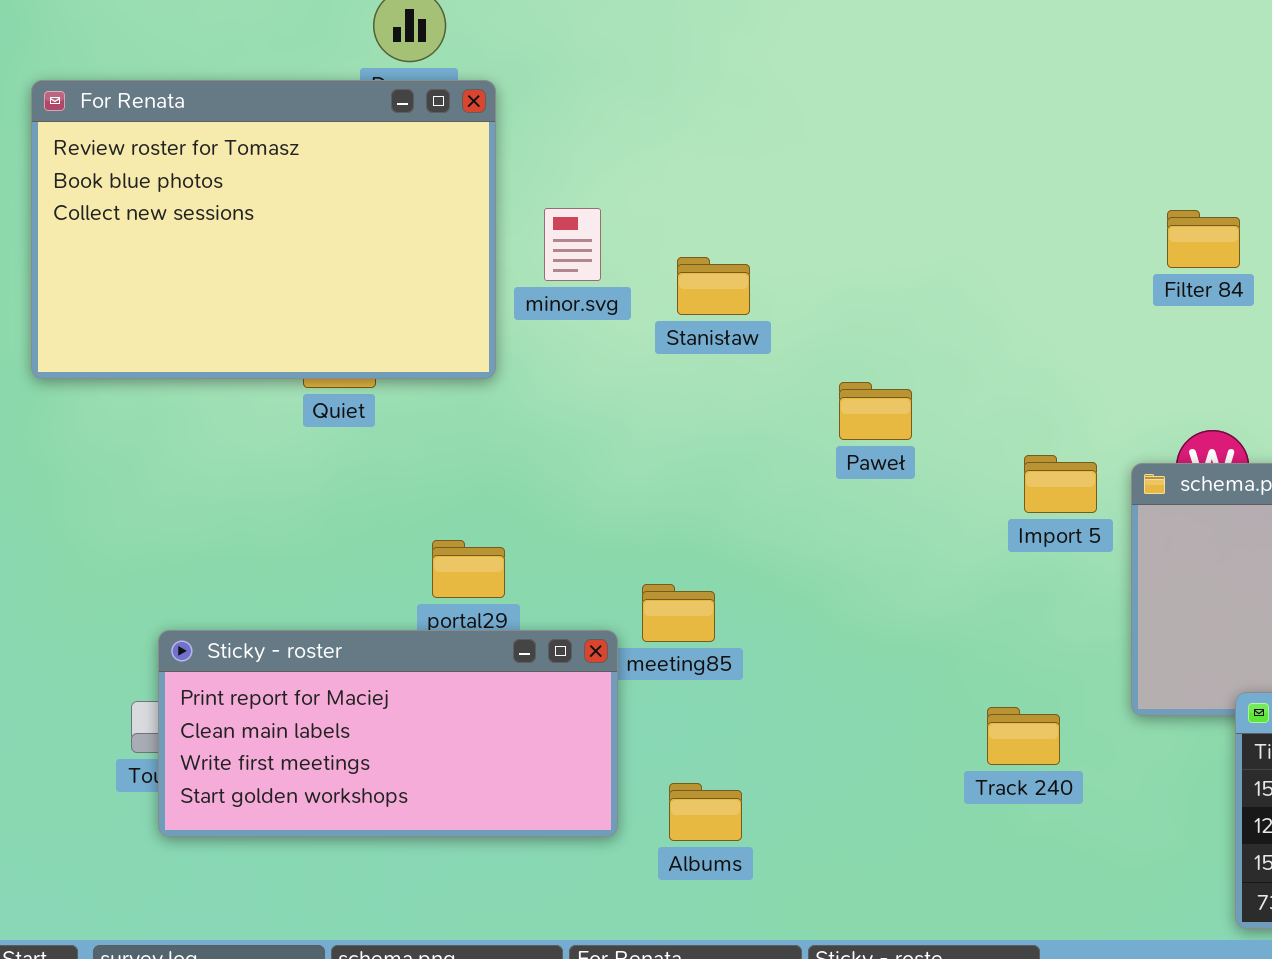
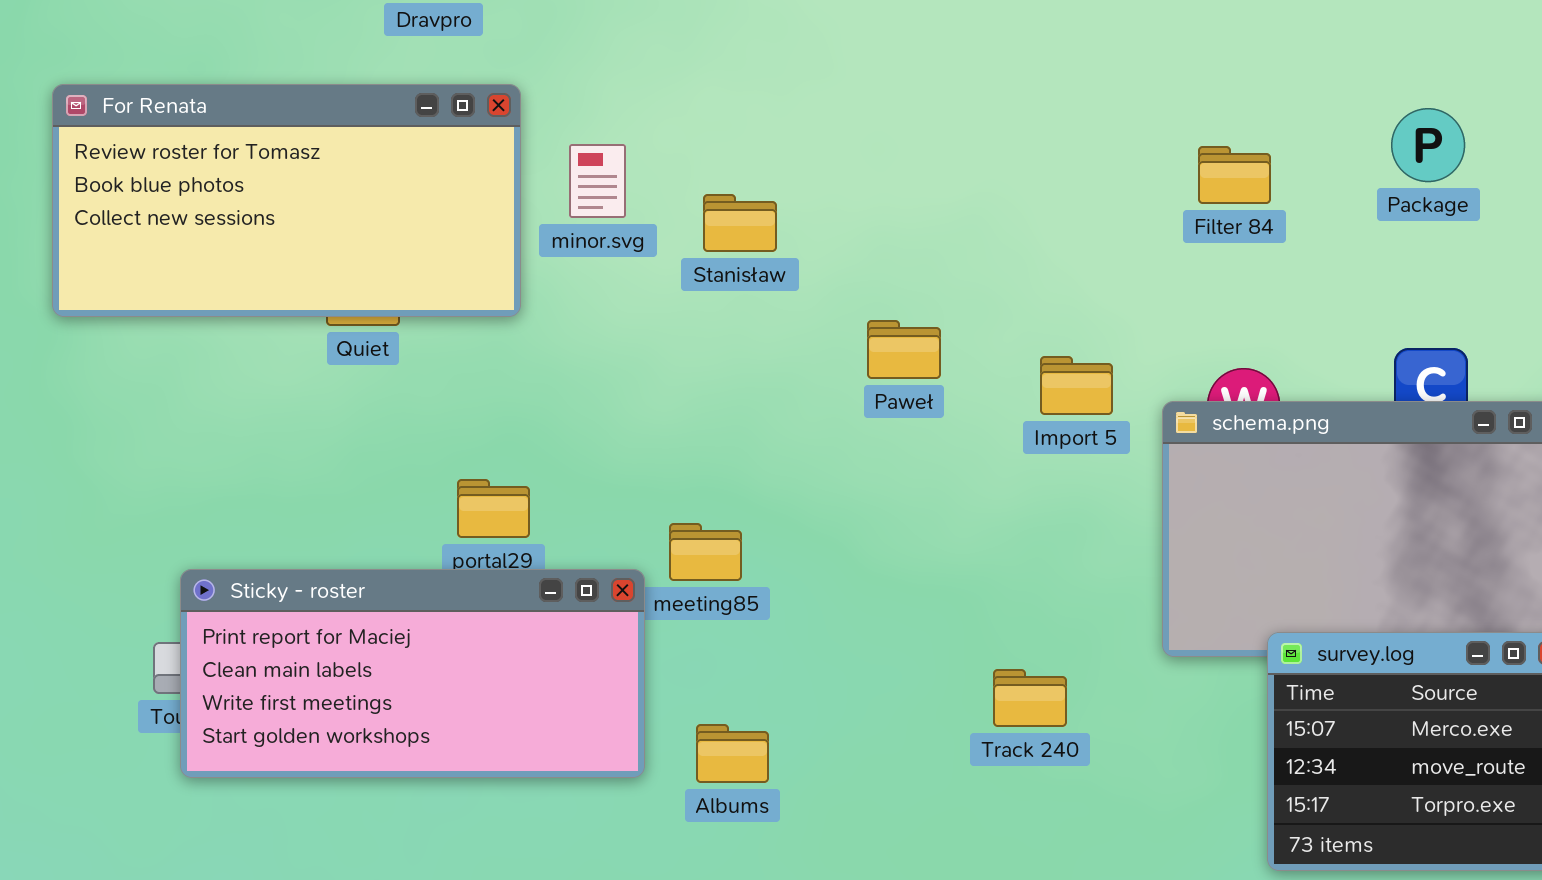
For Renata: [31,80,496,379] -> [52,84,521,317], resized
Import 5: [1024,455,1097,513] -> [1040,356,1113,415], moved
Track 240: [987,707,1060,765] -> [993,669,1067,727], moved

